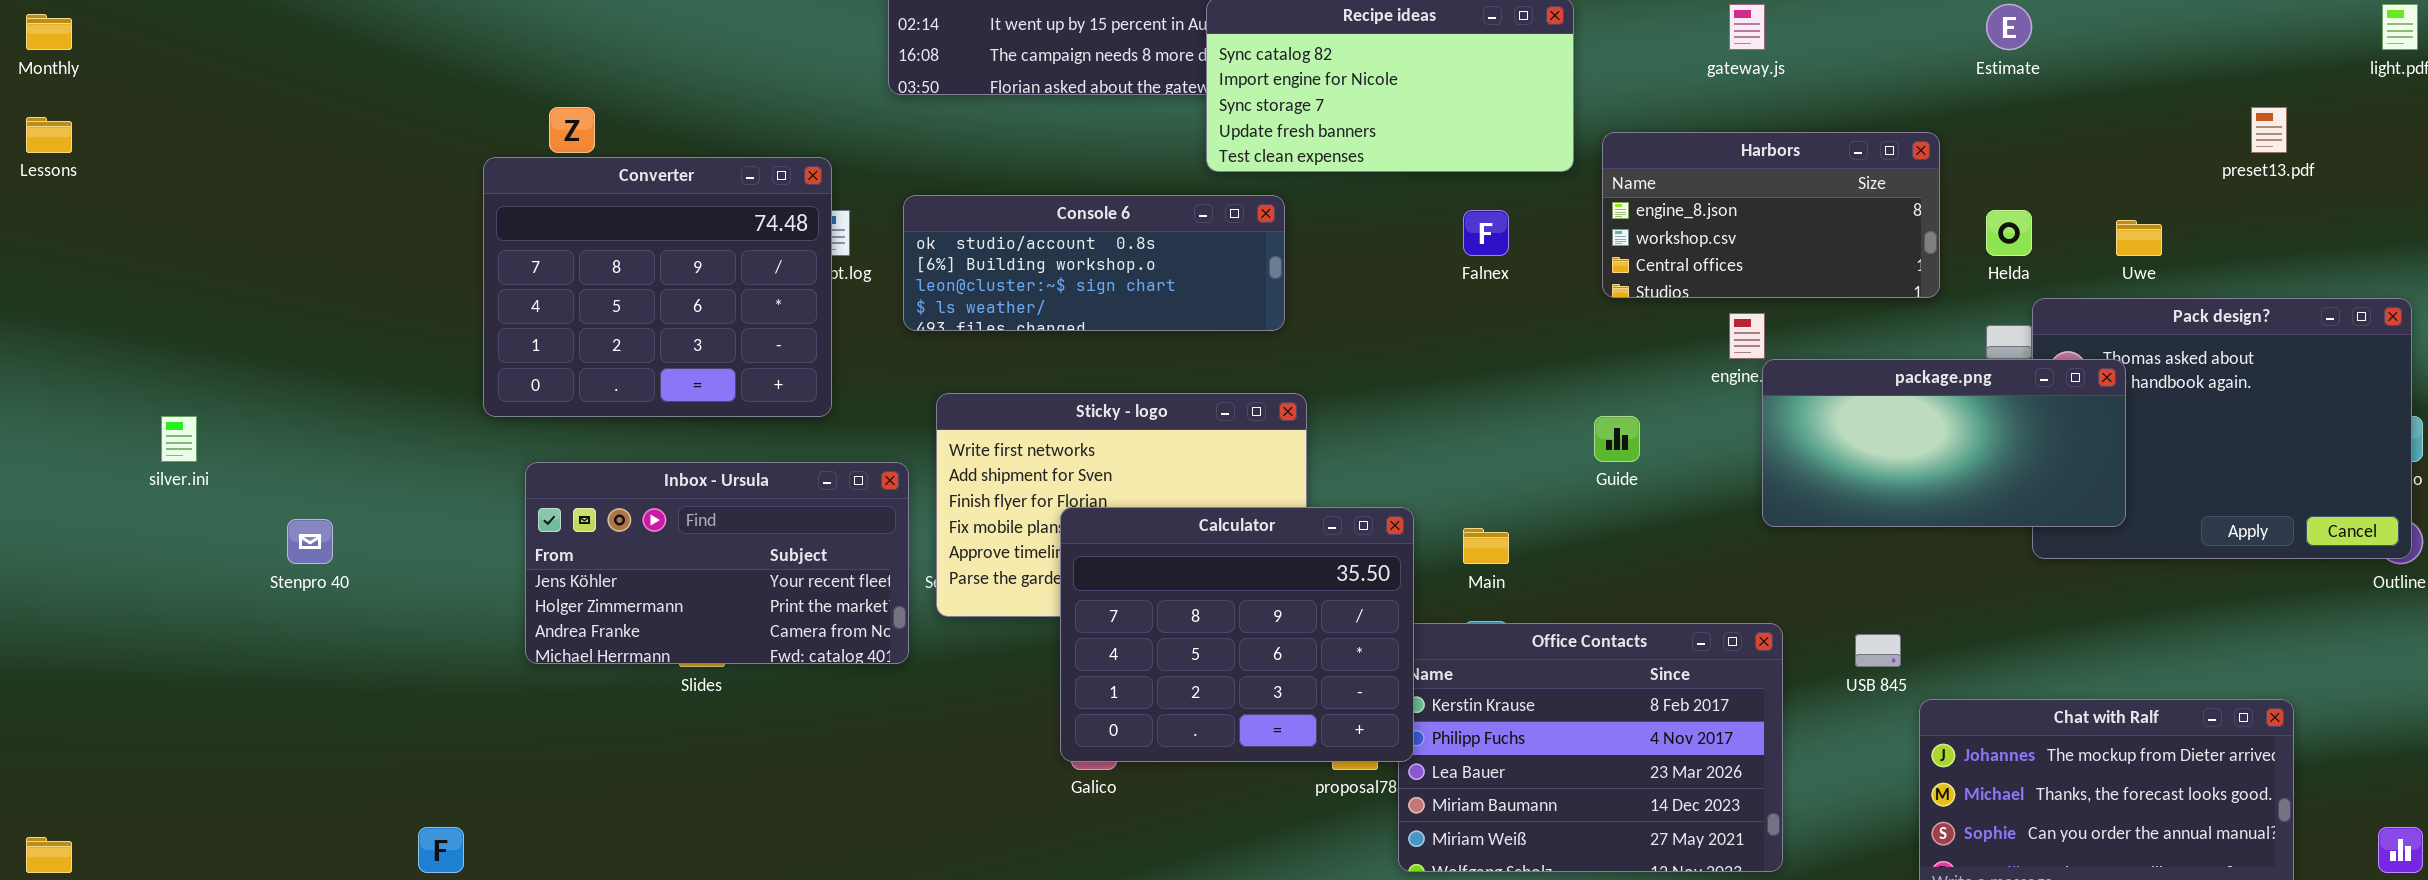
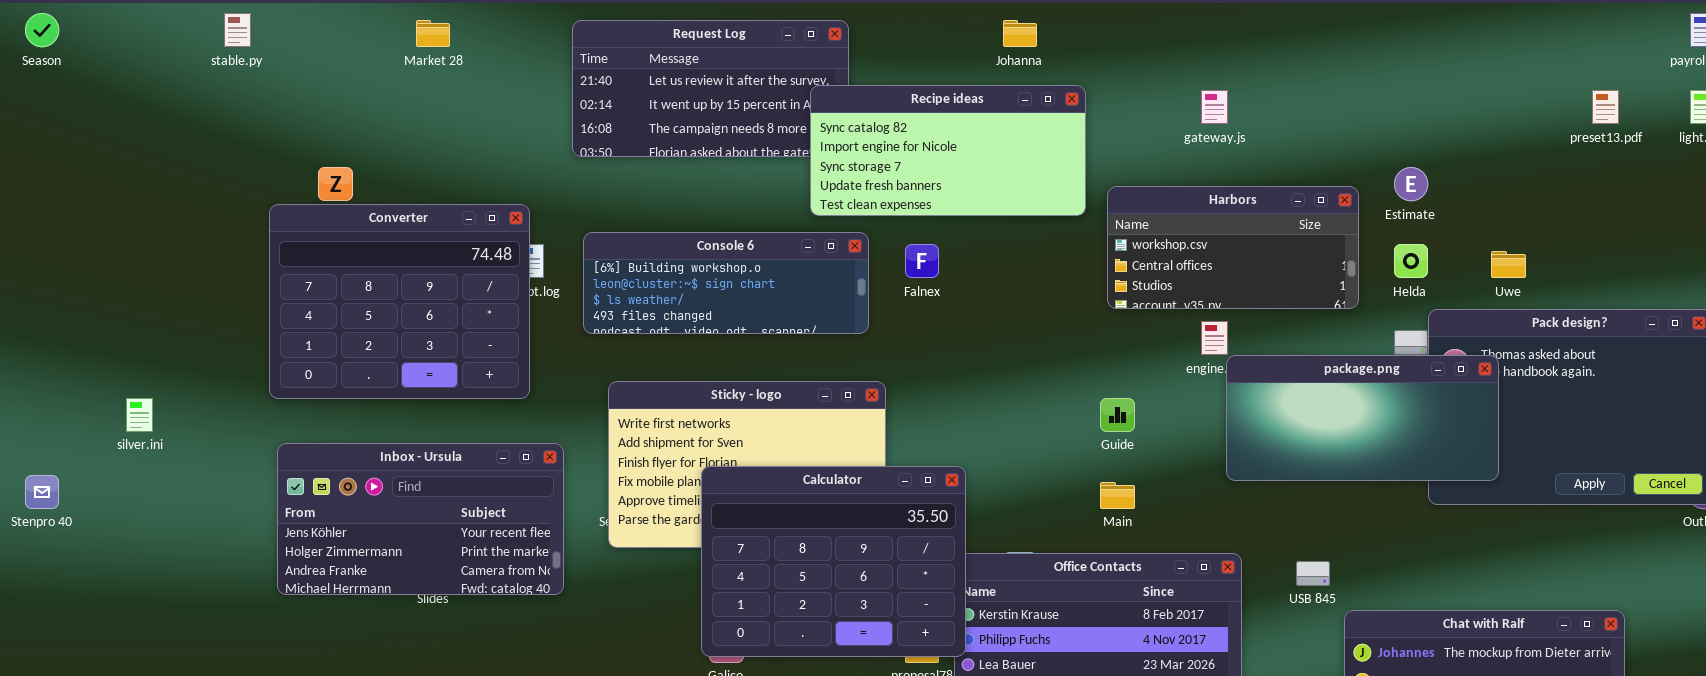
Estimate: [1986,4,2032,50] -> [1394,167,1428,201], moved
preset13.pdf: [2251,107,2287,153] -> [1592,90,1619,124], moved
Harbors: [1602,132,1940,298] -> [1107,186,1359,309], scrolled down 1 row
Console 6: [903,195,1285,331] -> [583,232,869,334], scrolled down 1 row
Falnex: [1463,210,1509,256] -> [905,244,939,278], moved
silver.ini: [161,416,197,462] -> [126,398,153,432], moved
Inbox - Ursula: [525,462,909,664] -> [277,443,564,595], moved
Stenpro 40: [287,519,333,564] -> [25,475,59,509], moved
Main: [1463,528,1509,564] -> [1100,482,1135,509], moved

